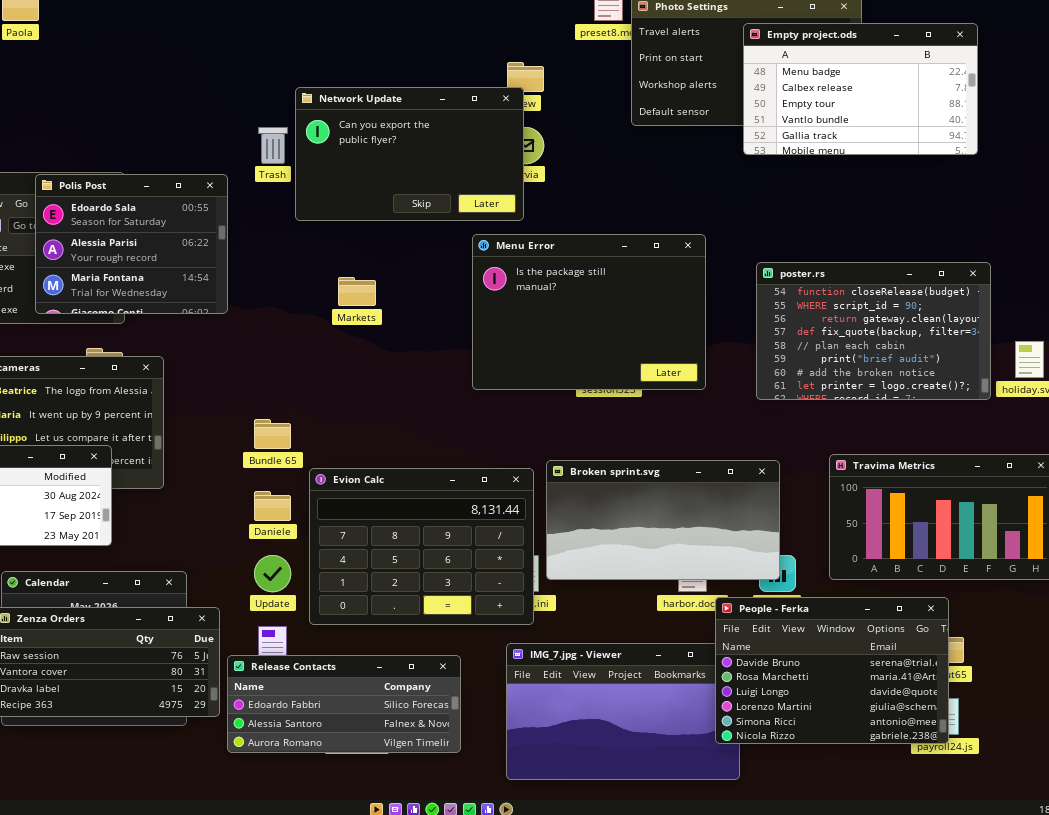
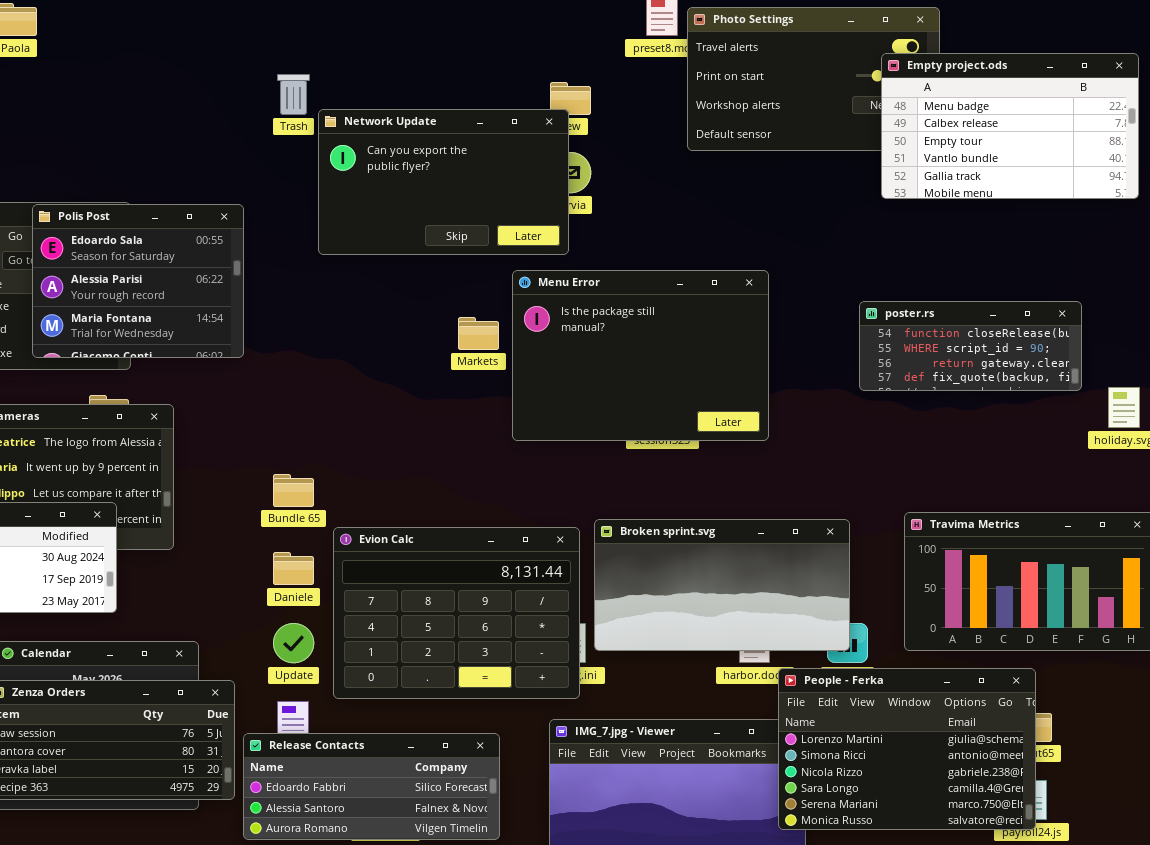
Empty project.ods: [743,23,978,155] -> [881,53,1139,199], moved
Trash: [258,127,288,164] -> [277,74,310,115], moved
poster.rs: [756,262,991,400] -> [859,301,1082,391], resized
Markets: [338,277,376,306] -> [458,317,499,350], moved
People - Ferka: [715,597,949,744] -> [778,668,1036,830], scrolled down 3 rows

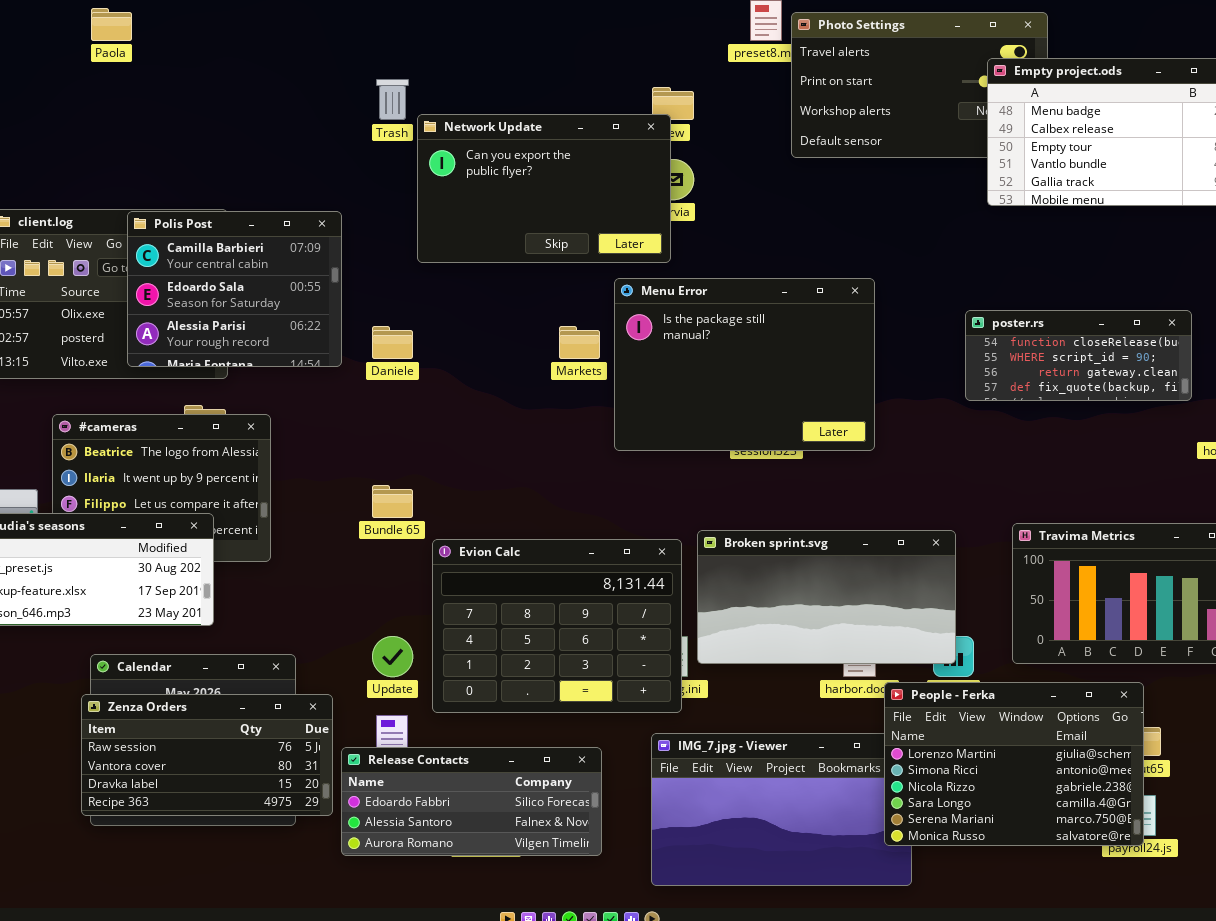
Polis Post: [32,204,244,358] -> [127,211,342,367], scrolled up 1 row
Daniele: [273,552,314,585] -> [372,326,413,359], moved

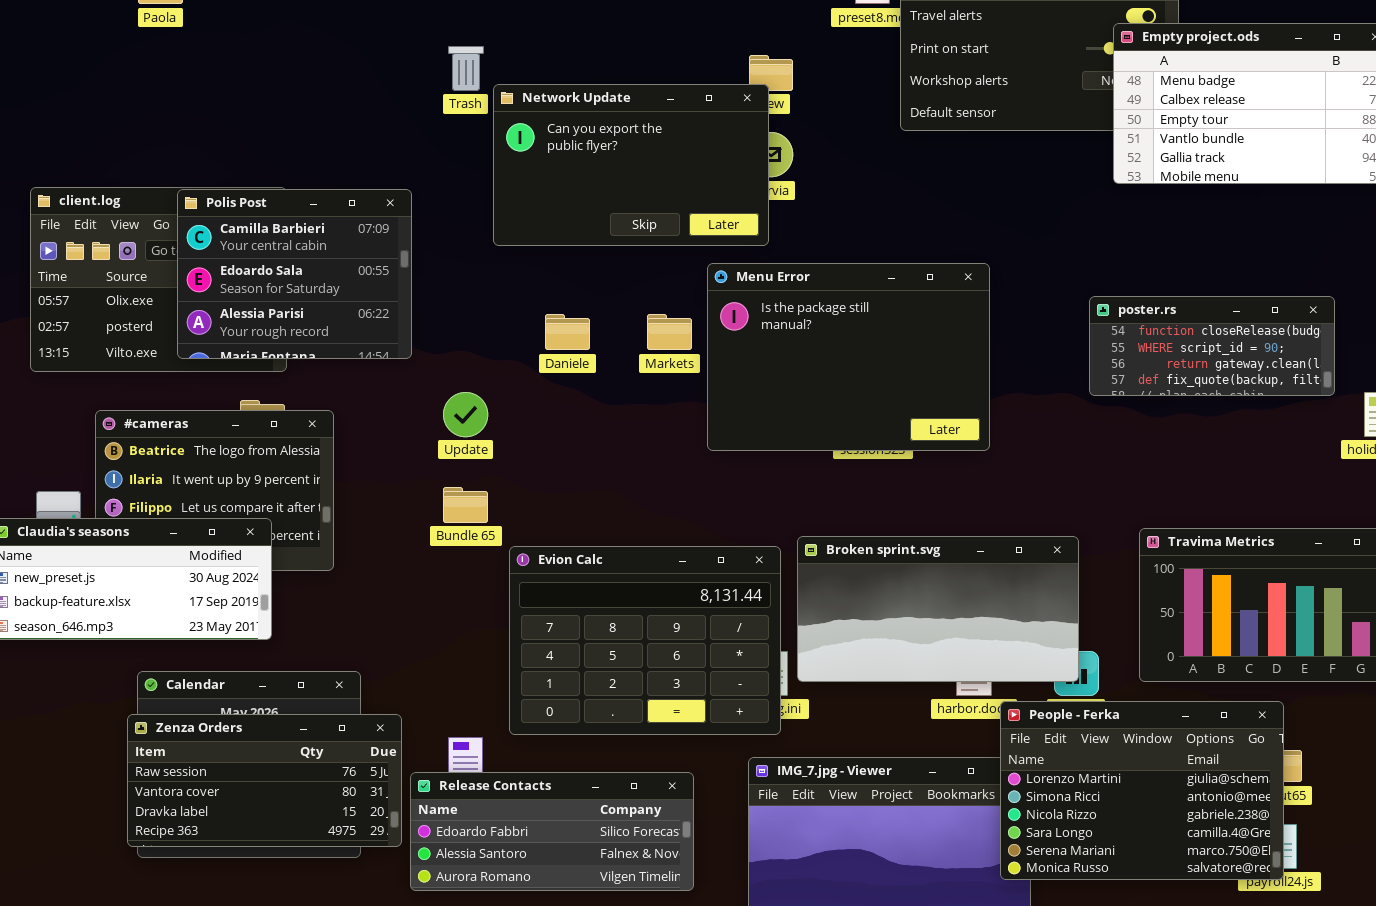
Daniele: [372,326,413,359] -> [545,314,590,350], moved
Update: [372,636,413,677] -> [443,392,488,437], moved

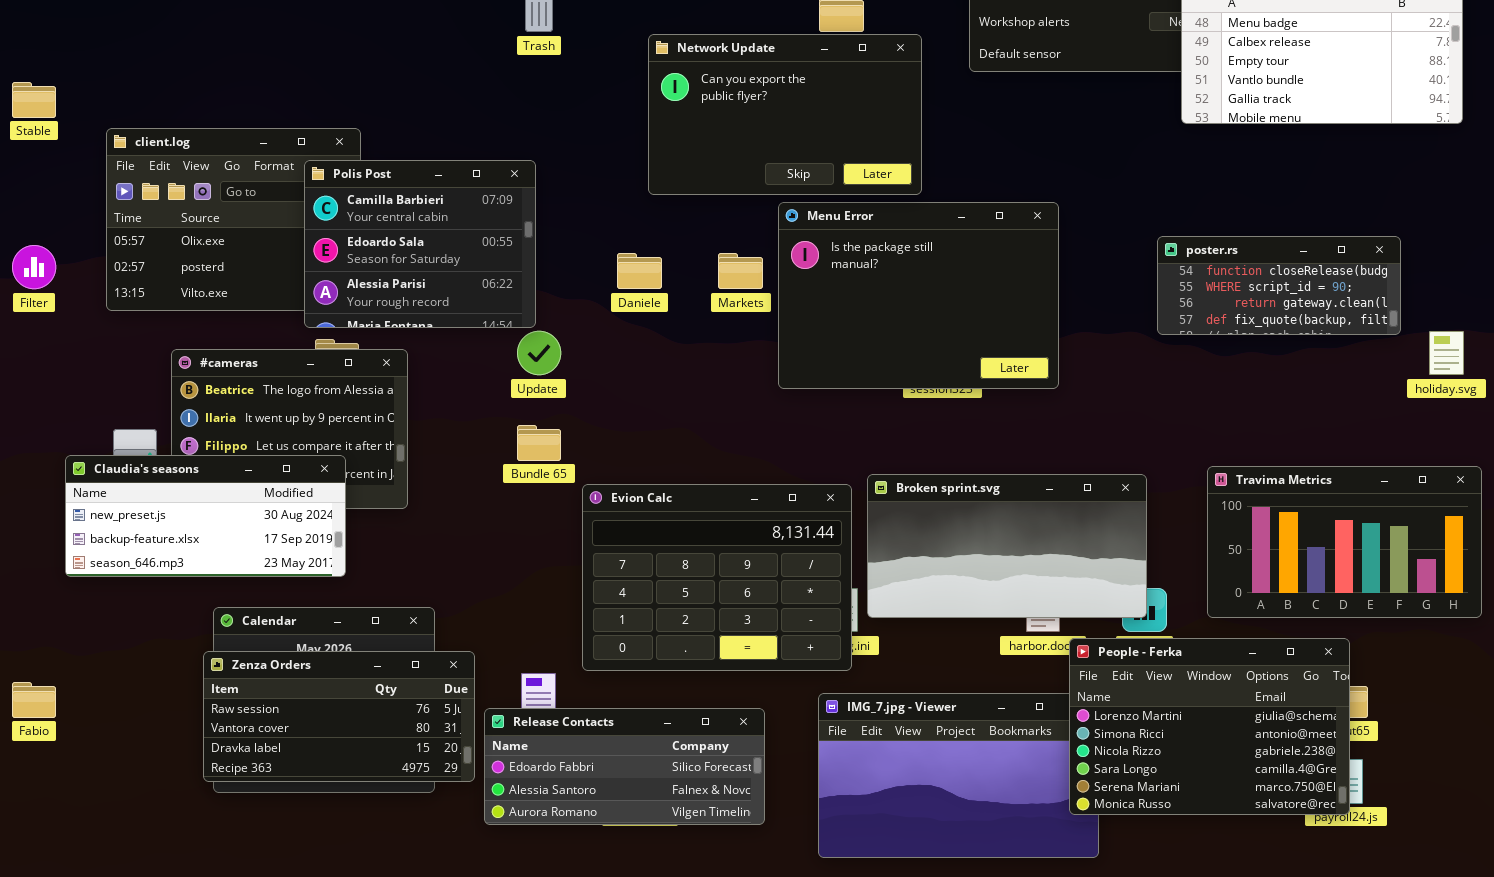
Network Update: [493,84,769,246] -> [648,34,922,195], moved
Polis Post: [177,189,412,359] -> [304,160,536,328], moved

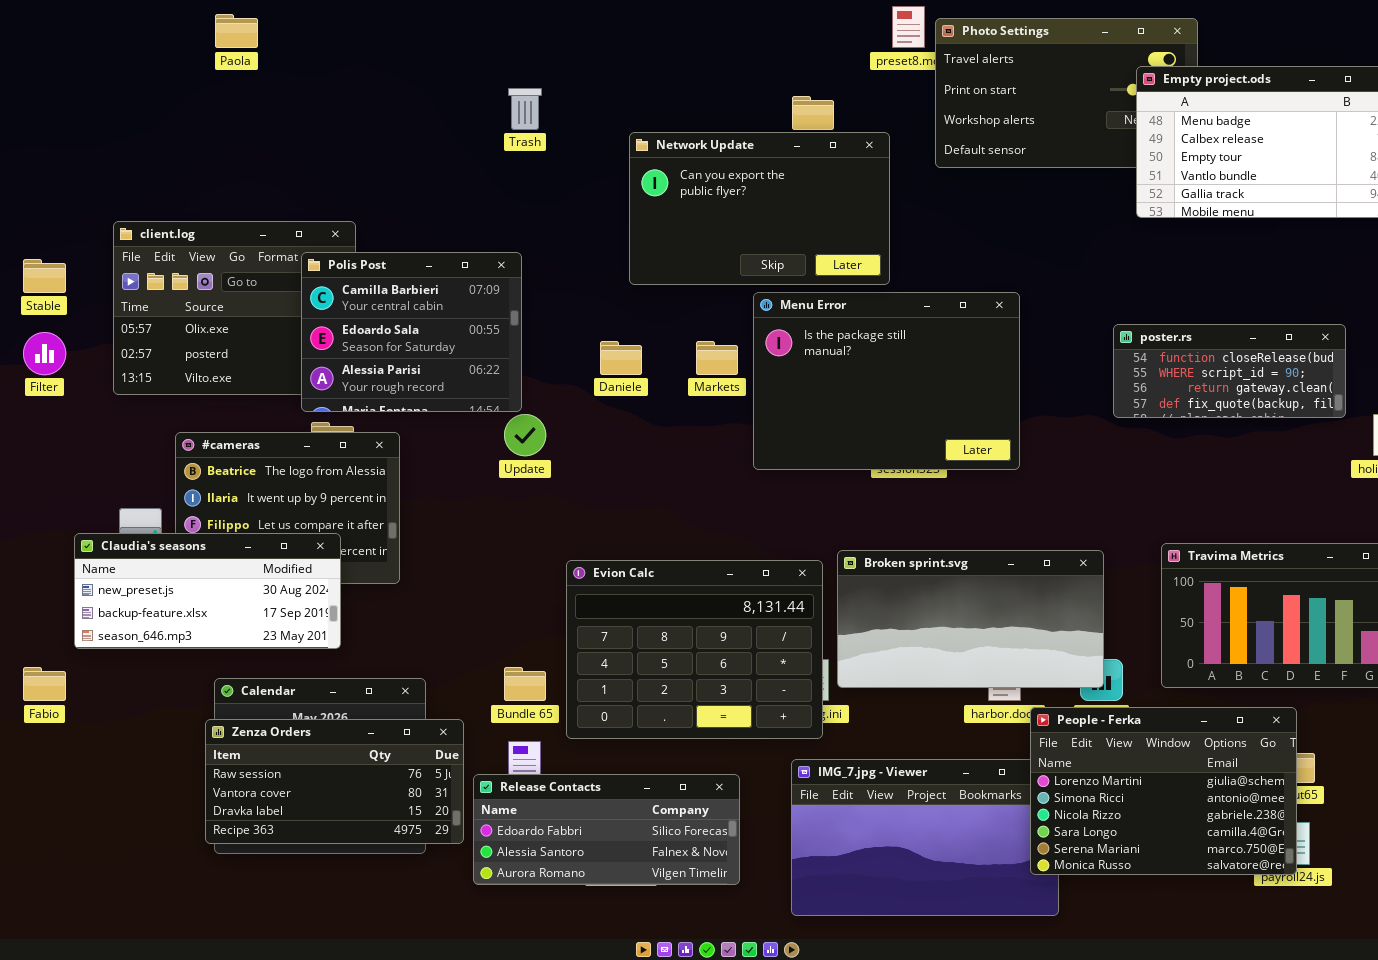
Stable: [12,82,56,118] -> [23,259,66,293], moved
Bundle 65: [517,425,561,461] -> [504,667,546,701], moved
Fabio: [12,682,56,718] -> [23,667,66,701], moved

